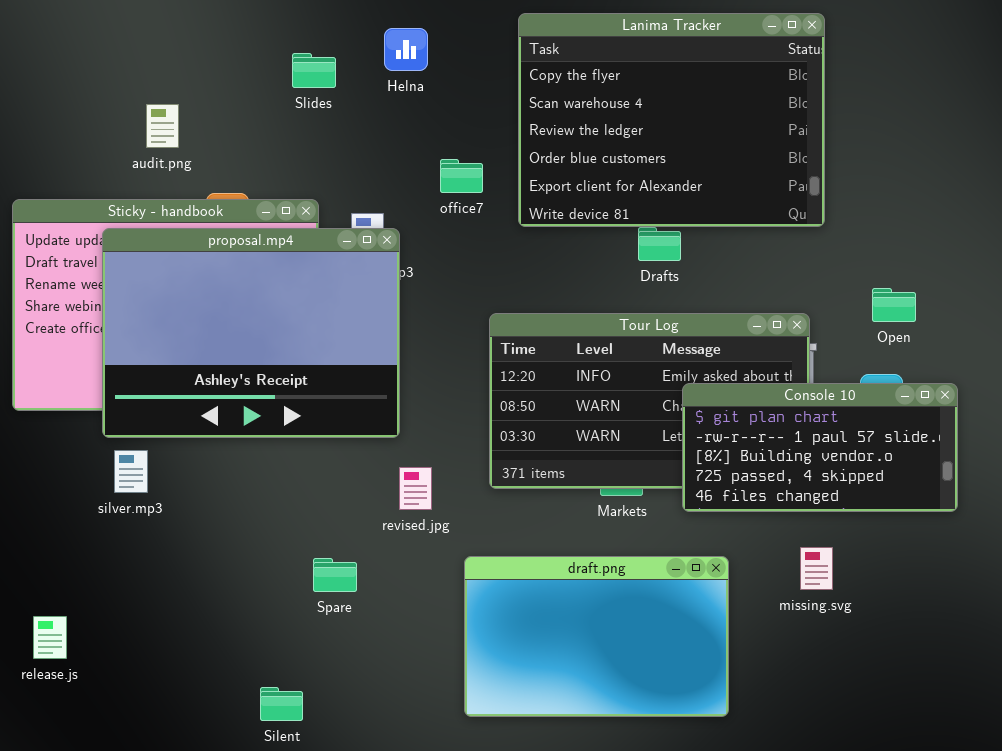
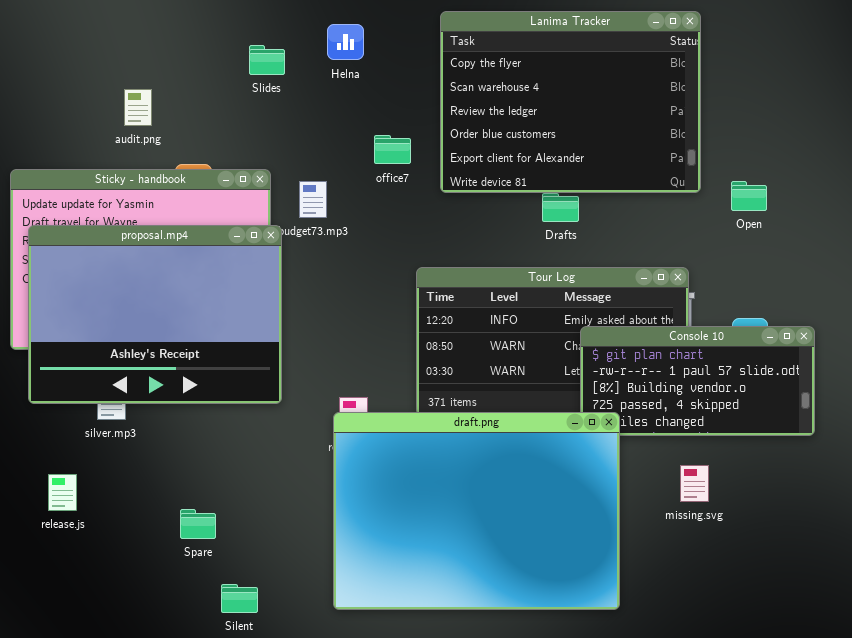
proposal.mp4: [102,228,400,438] -> [28,225,282,404], moved
Open: [872,288,916,322] -> [731,181,767,211], moved
draft.png: [464,556,729,717] -> [333,412,620,610], resized
Spare: [313,558,357,592] -> [180,509,216,539], moved
release.js: [33,616,67,659] -> [48,474,77,511], moved

